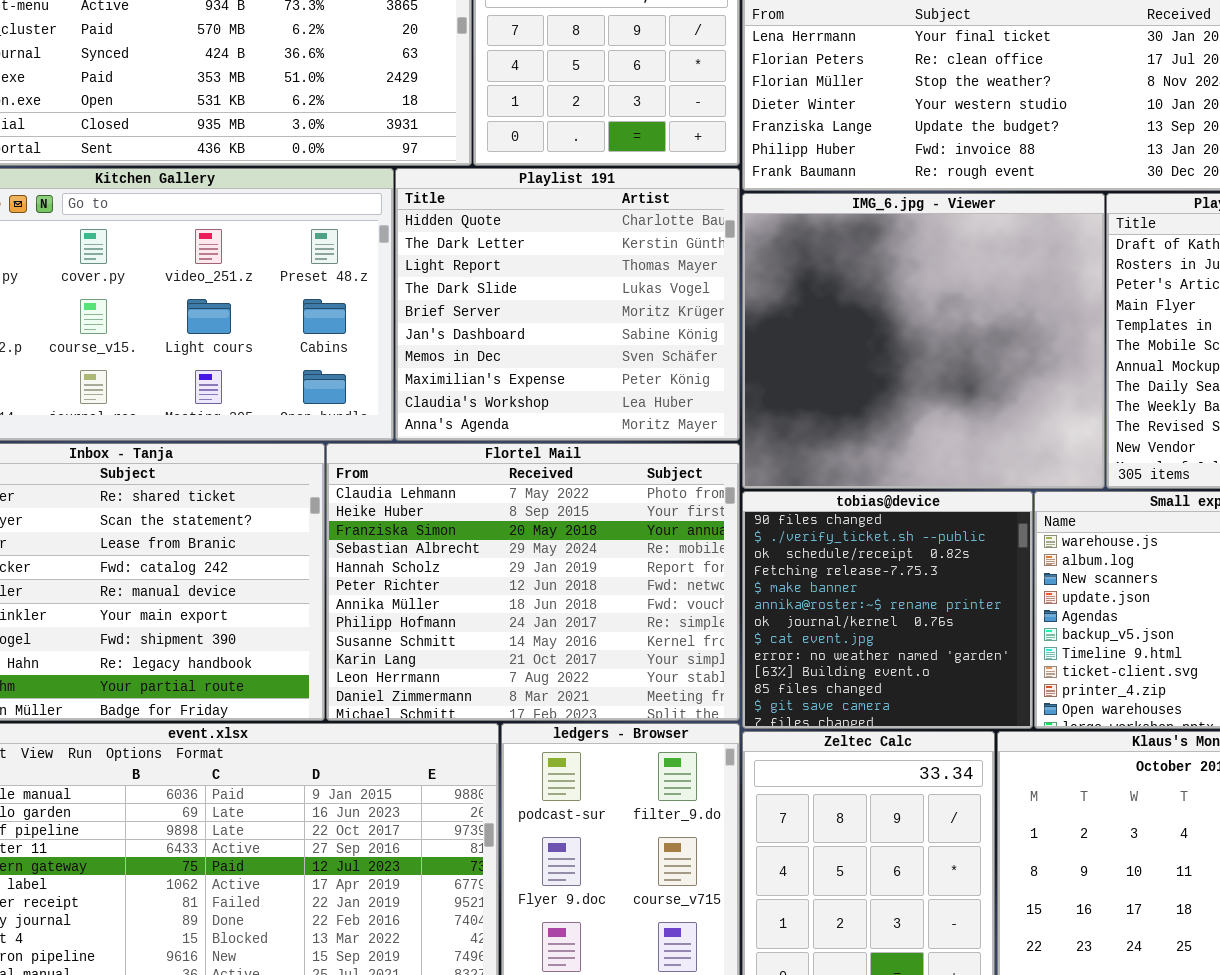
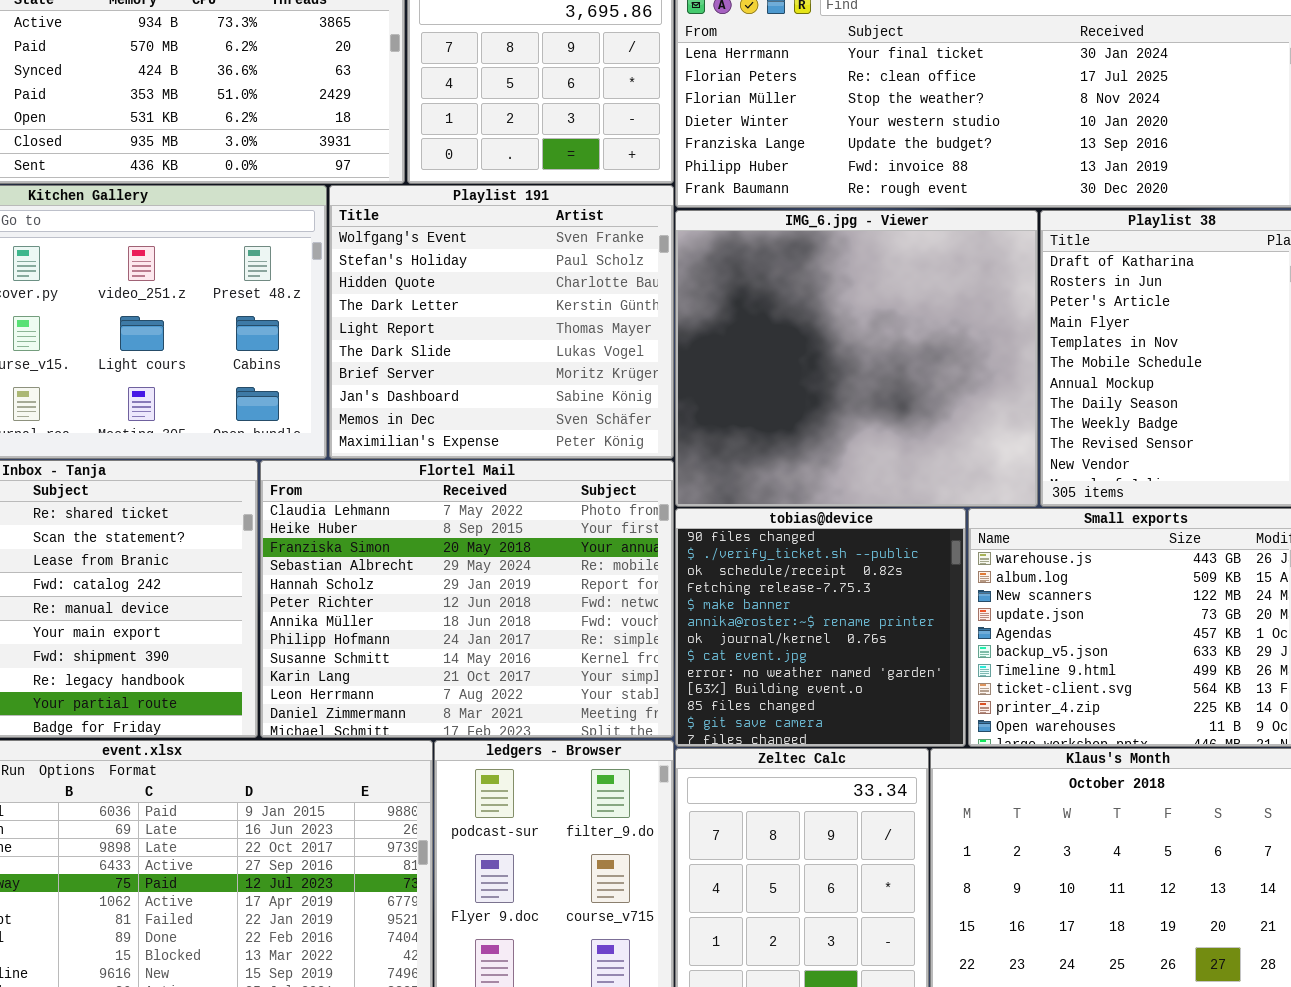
Playlist 191: [395,168,740,441] -> [329,185,674,459], scrolled up 2 rows

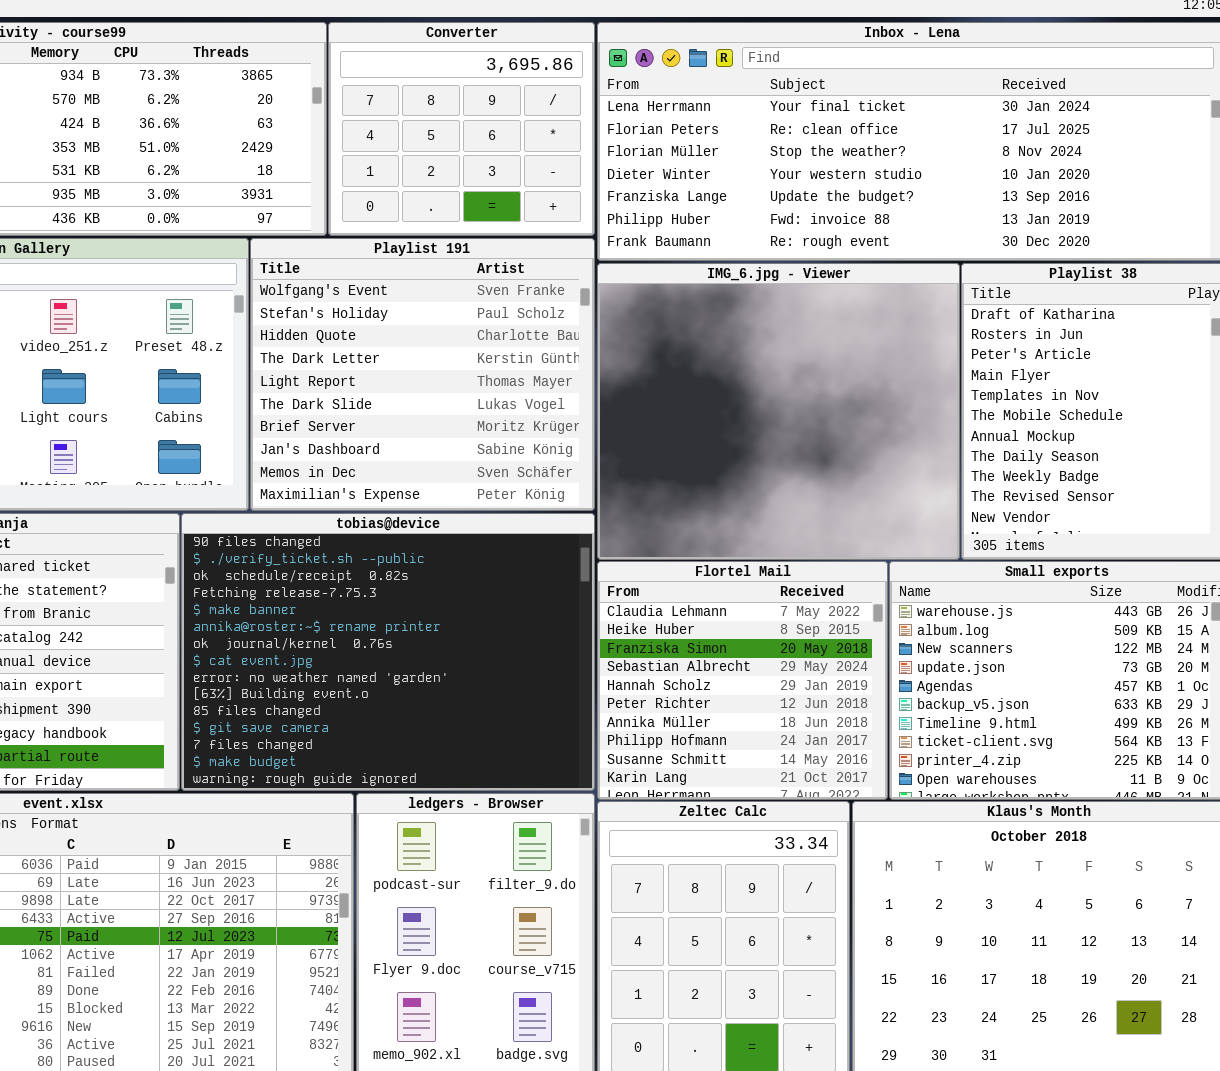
Flortel Mail: [260,460,674,738] -> [597,561,888,800], moved, resized
tobias@device: [675,508,966,747] -> [181,513,595,791], moved, resized

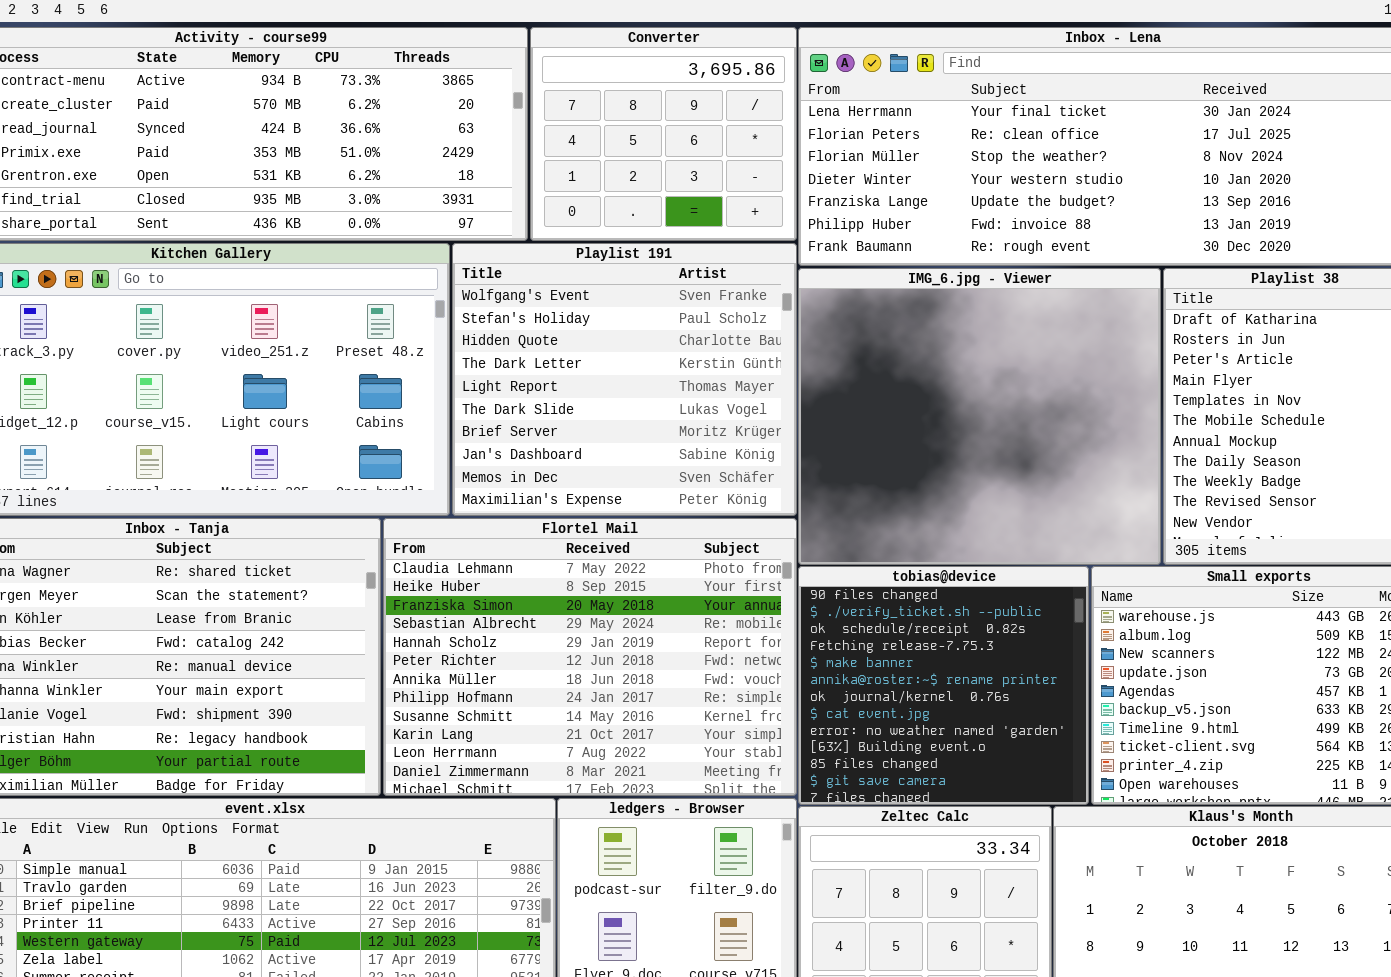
tobias@device: [181,513,595,791] -> [798,566,1089,805], moved, resized
Flortel Mail: [597,561,888,800] -> [383,518,797,796], moved, resized

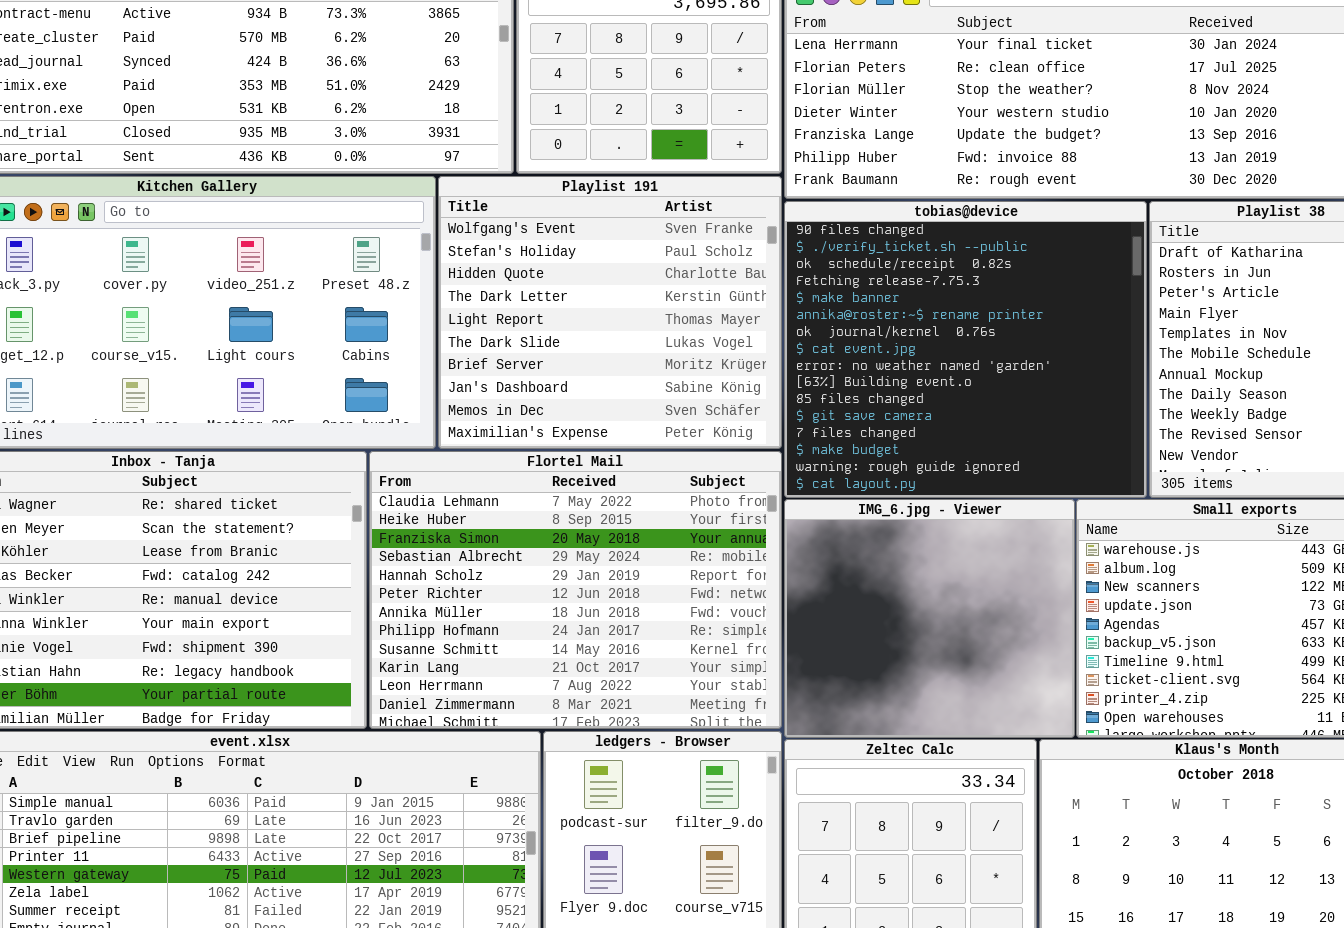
IMG_6.jpg - Viewer: [798,268,1161,565] -> [784,499,1075,738], moved, resized
tobias@device: [798,566,1089,805] -> [784,201,1147,498], moved, resized

